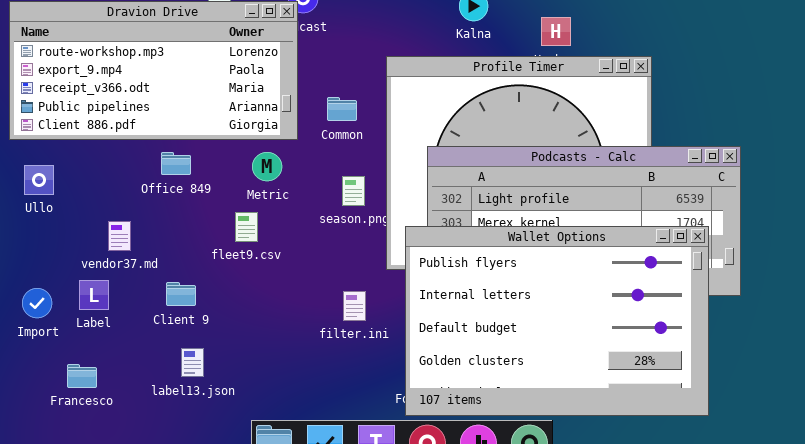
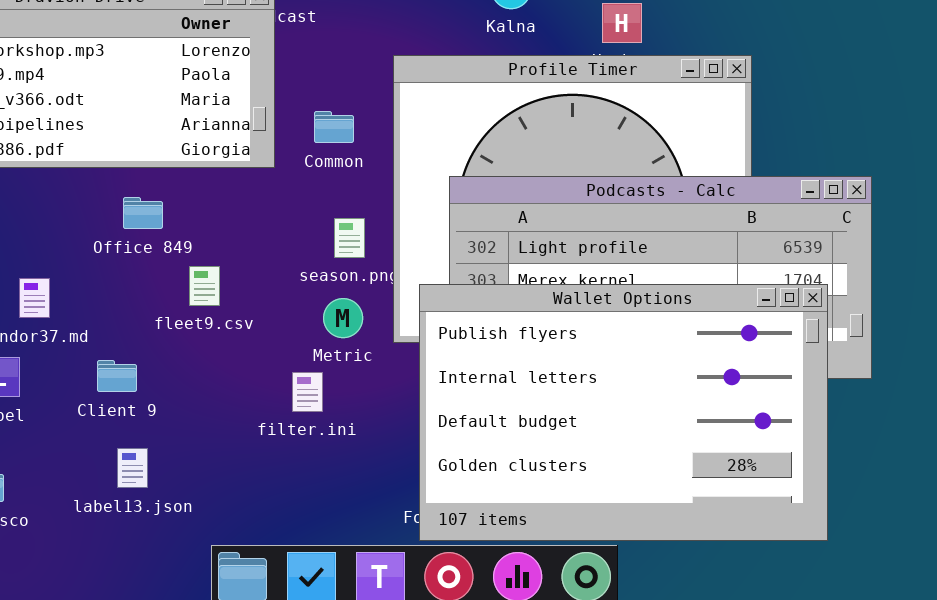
Office 849: [161,152,191,175] -> [123,197,163,229], moved
Metric: [252,152,282,181] -> [323,298,363,338], moved
filter.ini: [343,291,366,321] -> [292,372,323,412], moved

